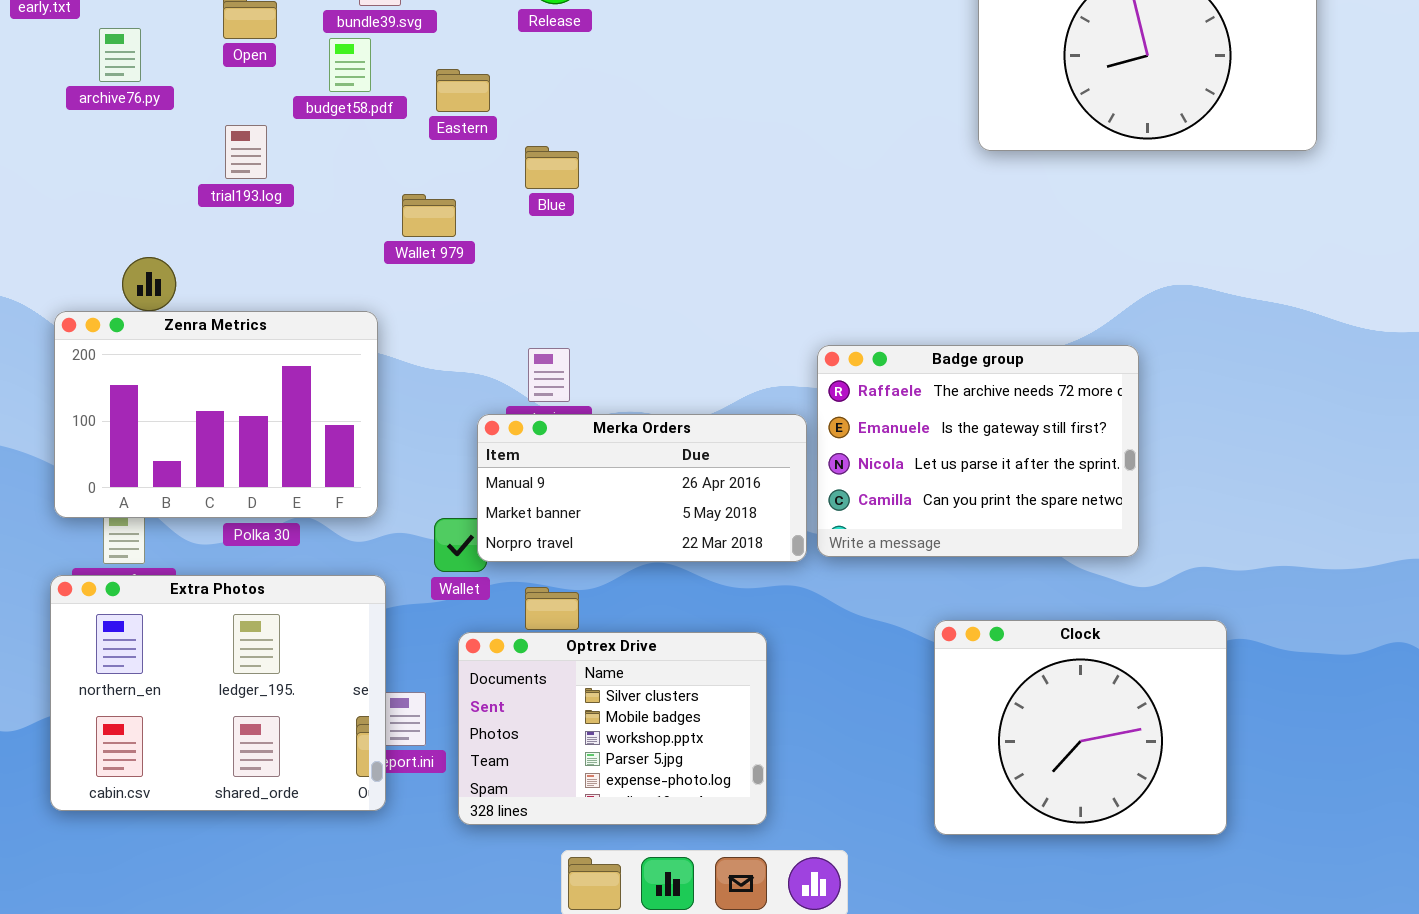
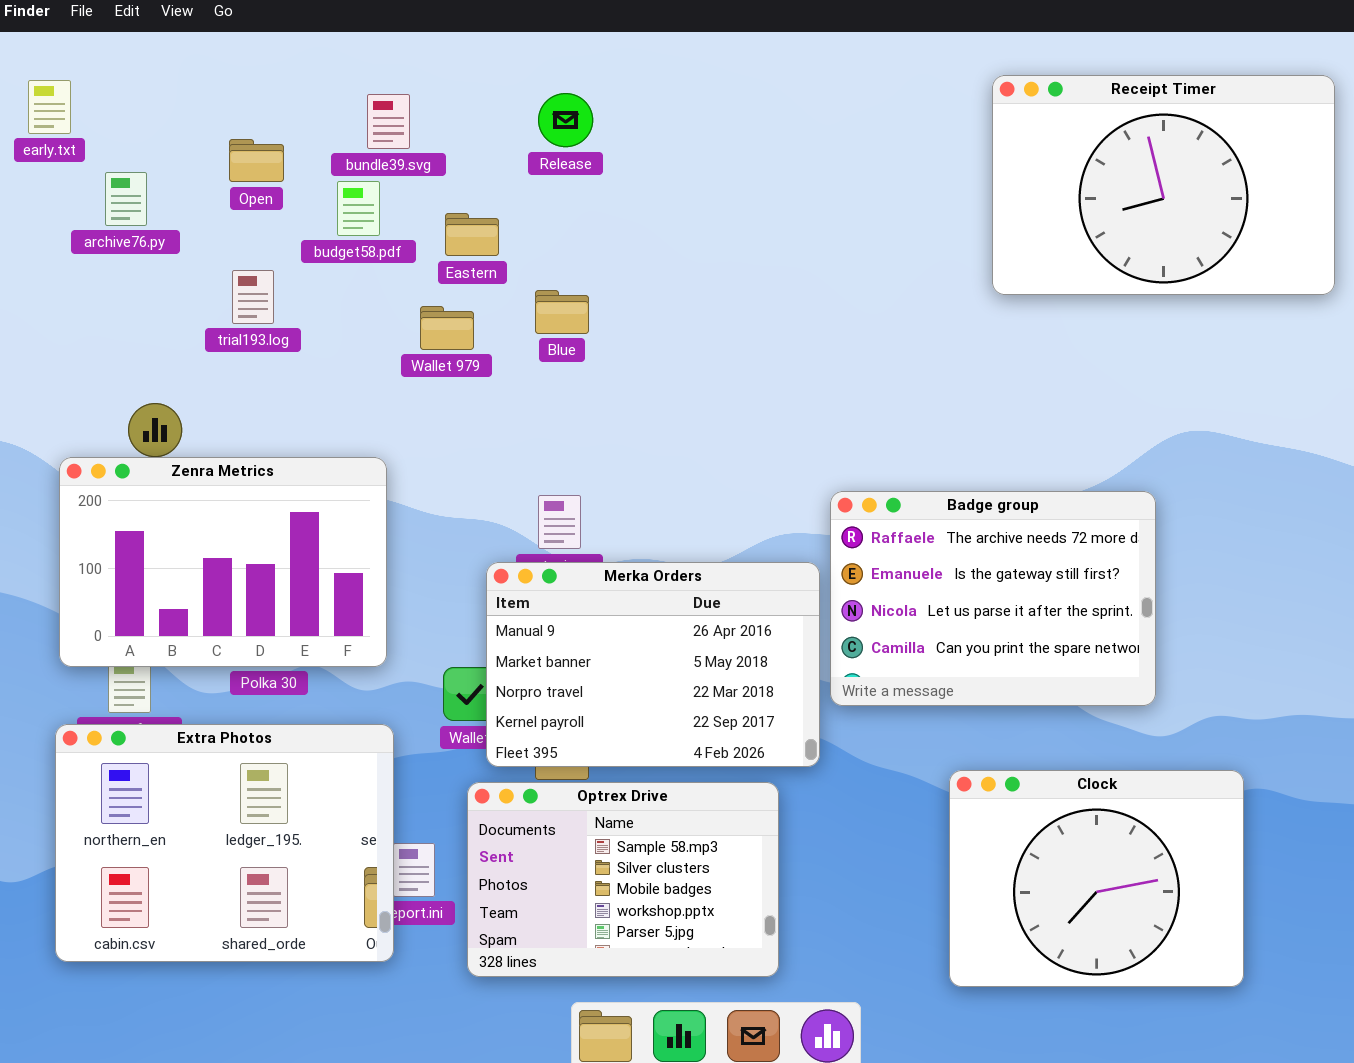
Wallet 979: [402,194,456,237] -> [420,306,474,350], moved
Merka Orders: [477,414,807,562] -> [486,562,820,767], resized
Optrex Drive: [458,632,767,825] -> [467,782,779,977], scrolled up 1 row

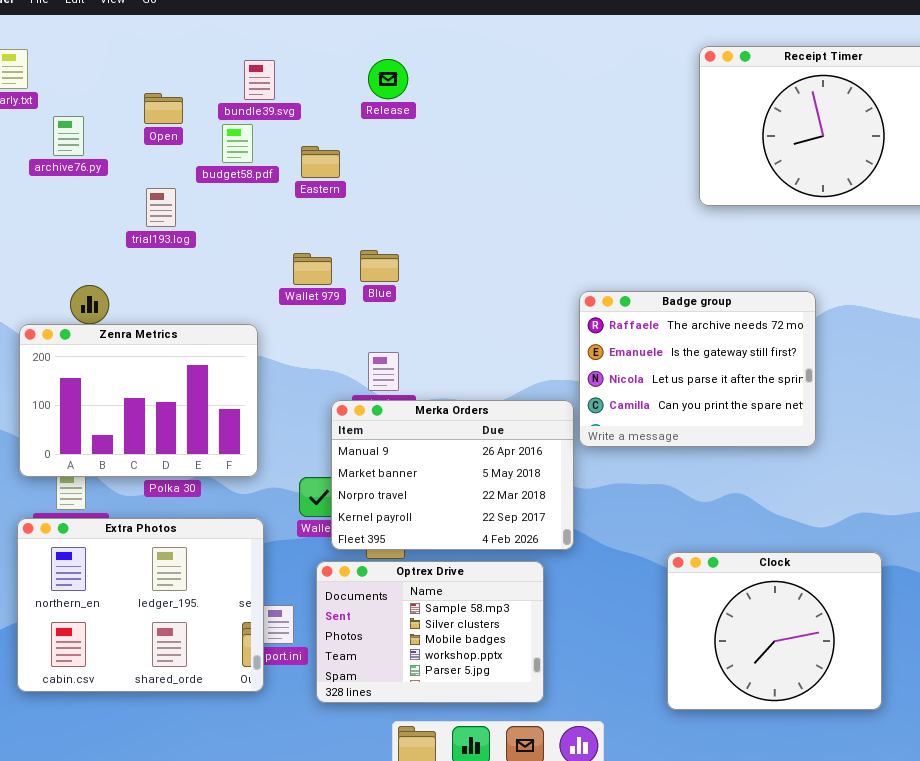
Blue: [535,290,589,334] -> [360,250,399,282], moved
Wallet 979: [420,306,474,350] -> [293,253,332,285], moved
Badge group: [830,491,1156,706] -> [579,291,816,447], moved

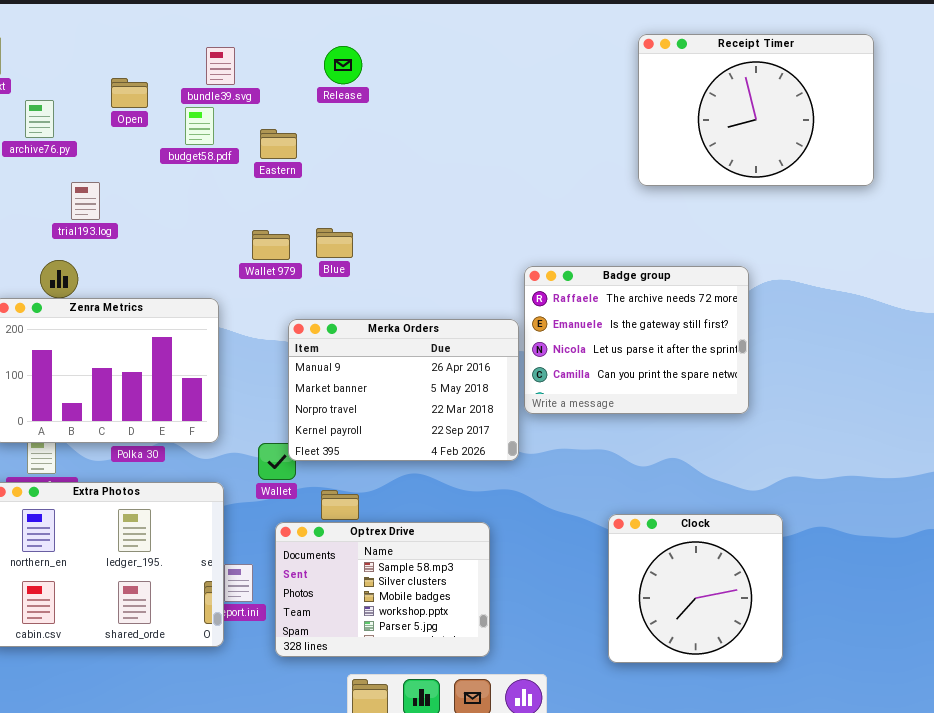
trial193.log: [146,188,176,227] -> [71,182,100,220], moved
Merka Orders: [331,400,574,550] -> [288,319,519,461], moved
Clock: [667,552,882,710] -> [608,514,783,663], resized

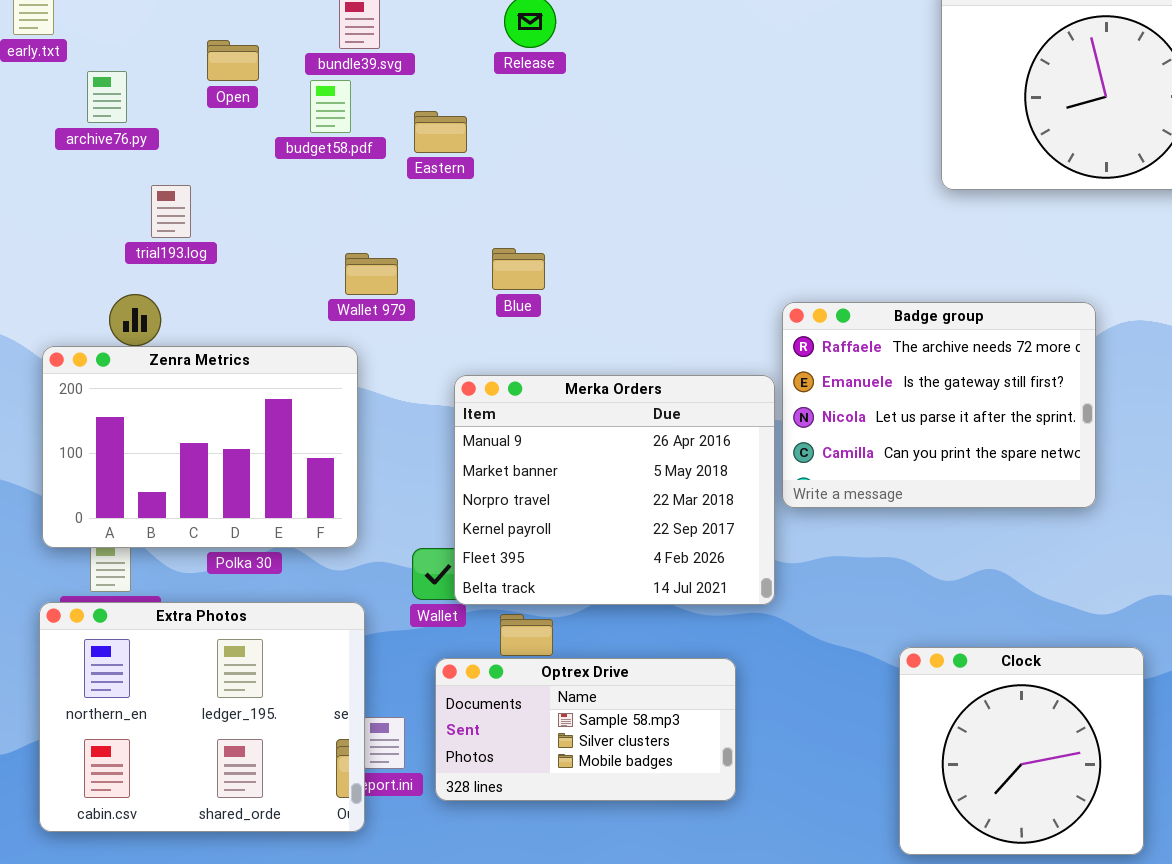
Wallet 979: [252,230,290,260] -> [345,253,398,295], moved
Merka Orders: [288,319,519,461] -> [454,375,775,605], resized
Optrex Drive: [275,522,490,657] -> [435,658,736,801], resized

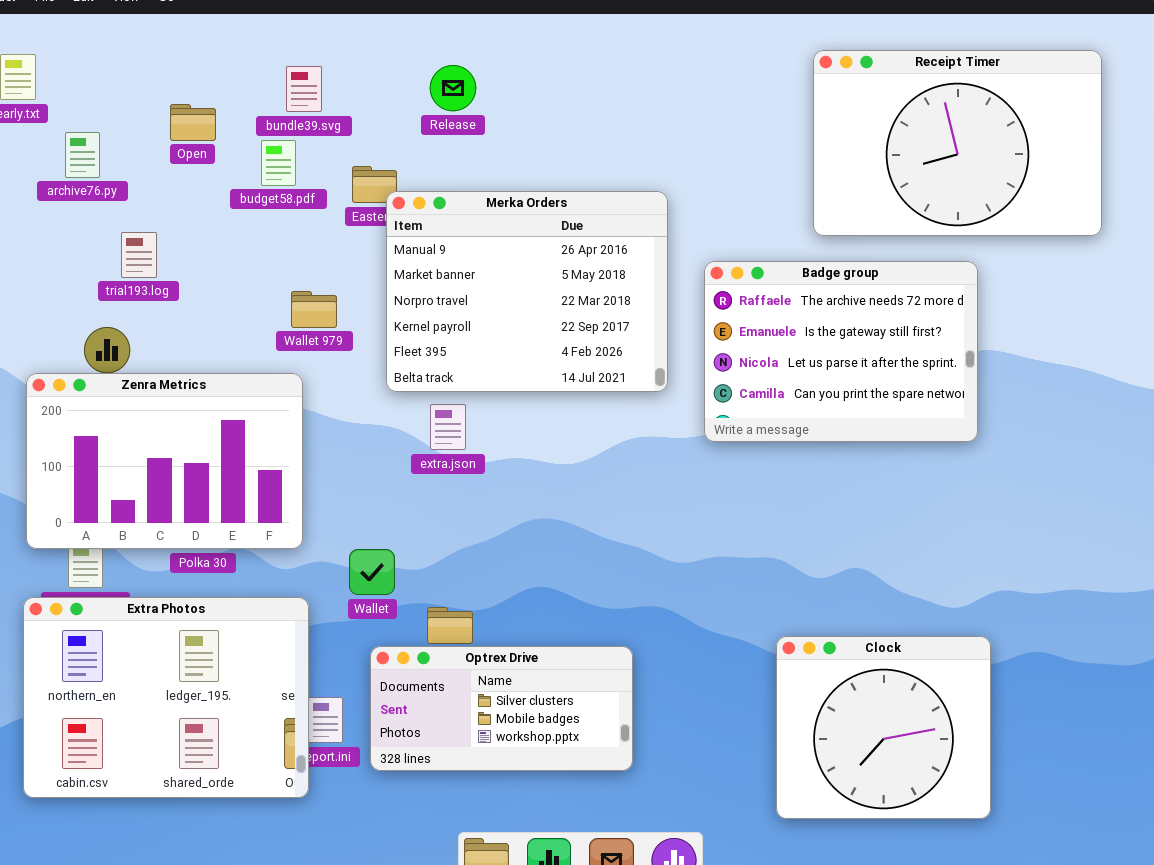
Badge group: [782,302,1096,508] -> [704,261,978,442], moved
Merka Orders: [454,375,775,605] -> [386,191,668,392], moved
Optrex Drive: [435,658,736,801] -> [370,646,633,771], scrolled down 1 row

